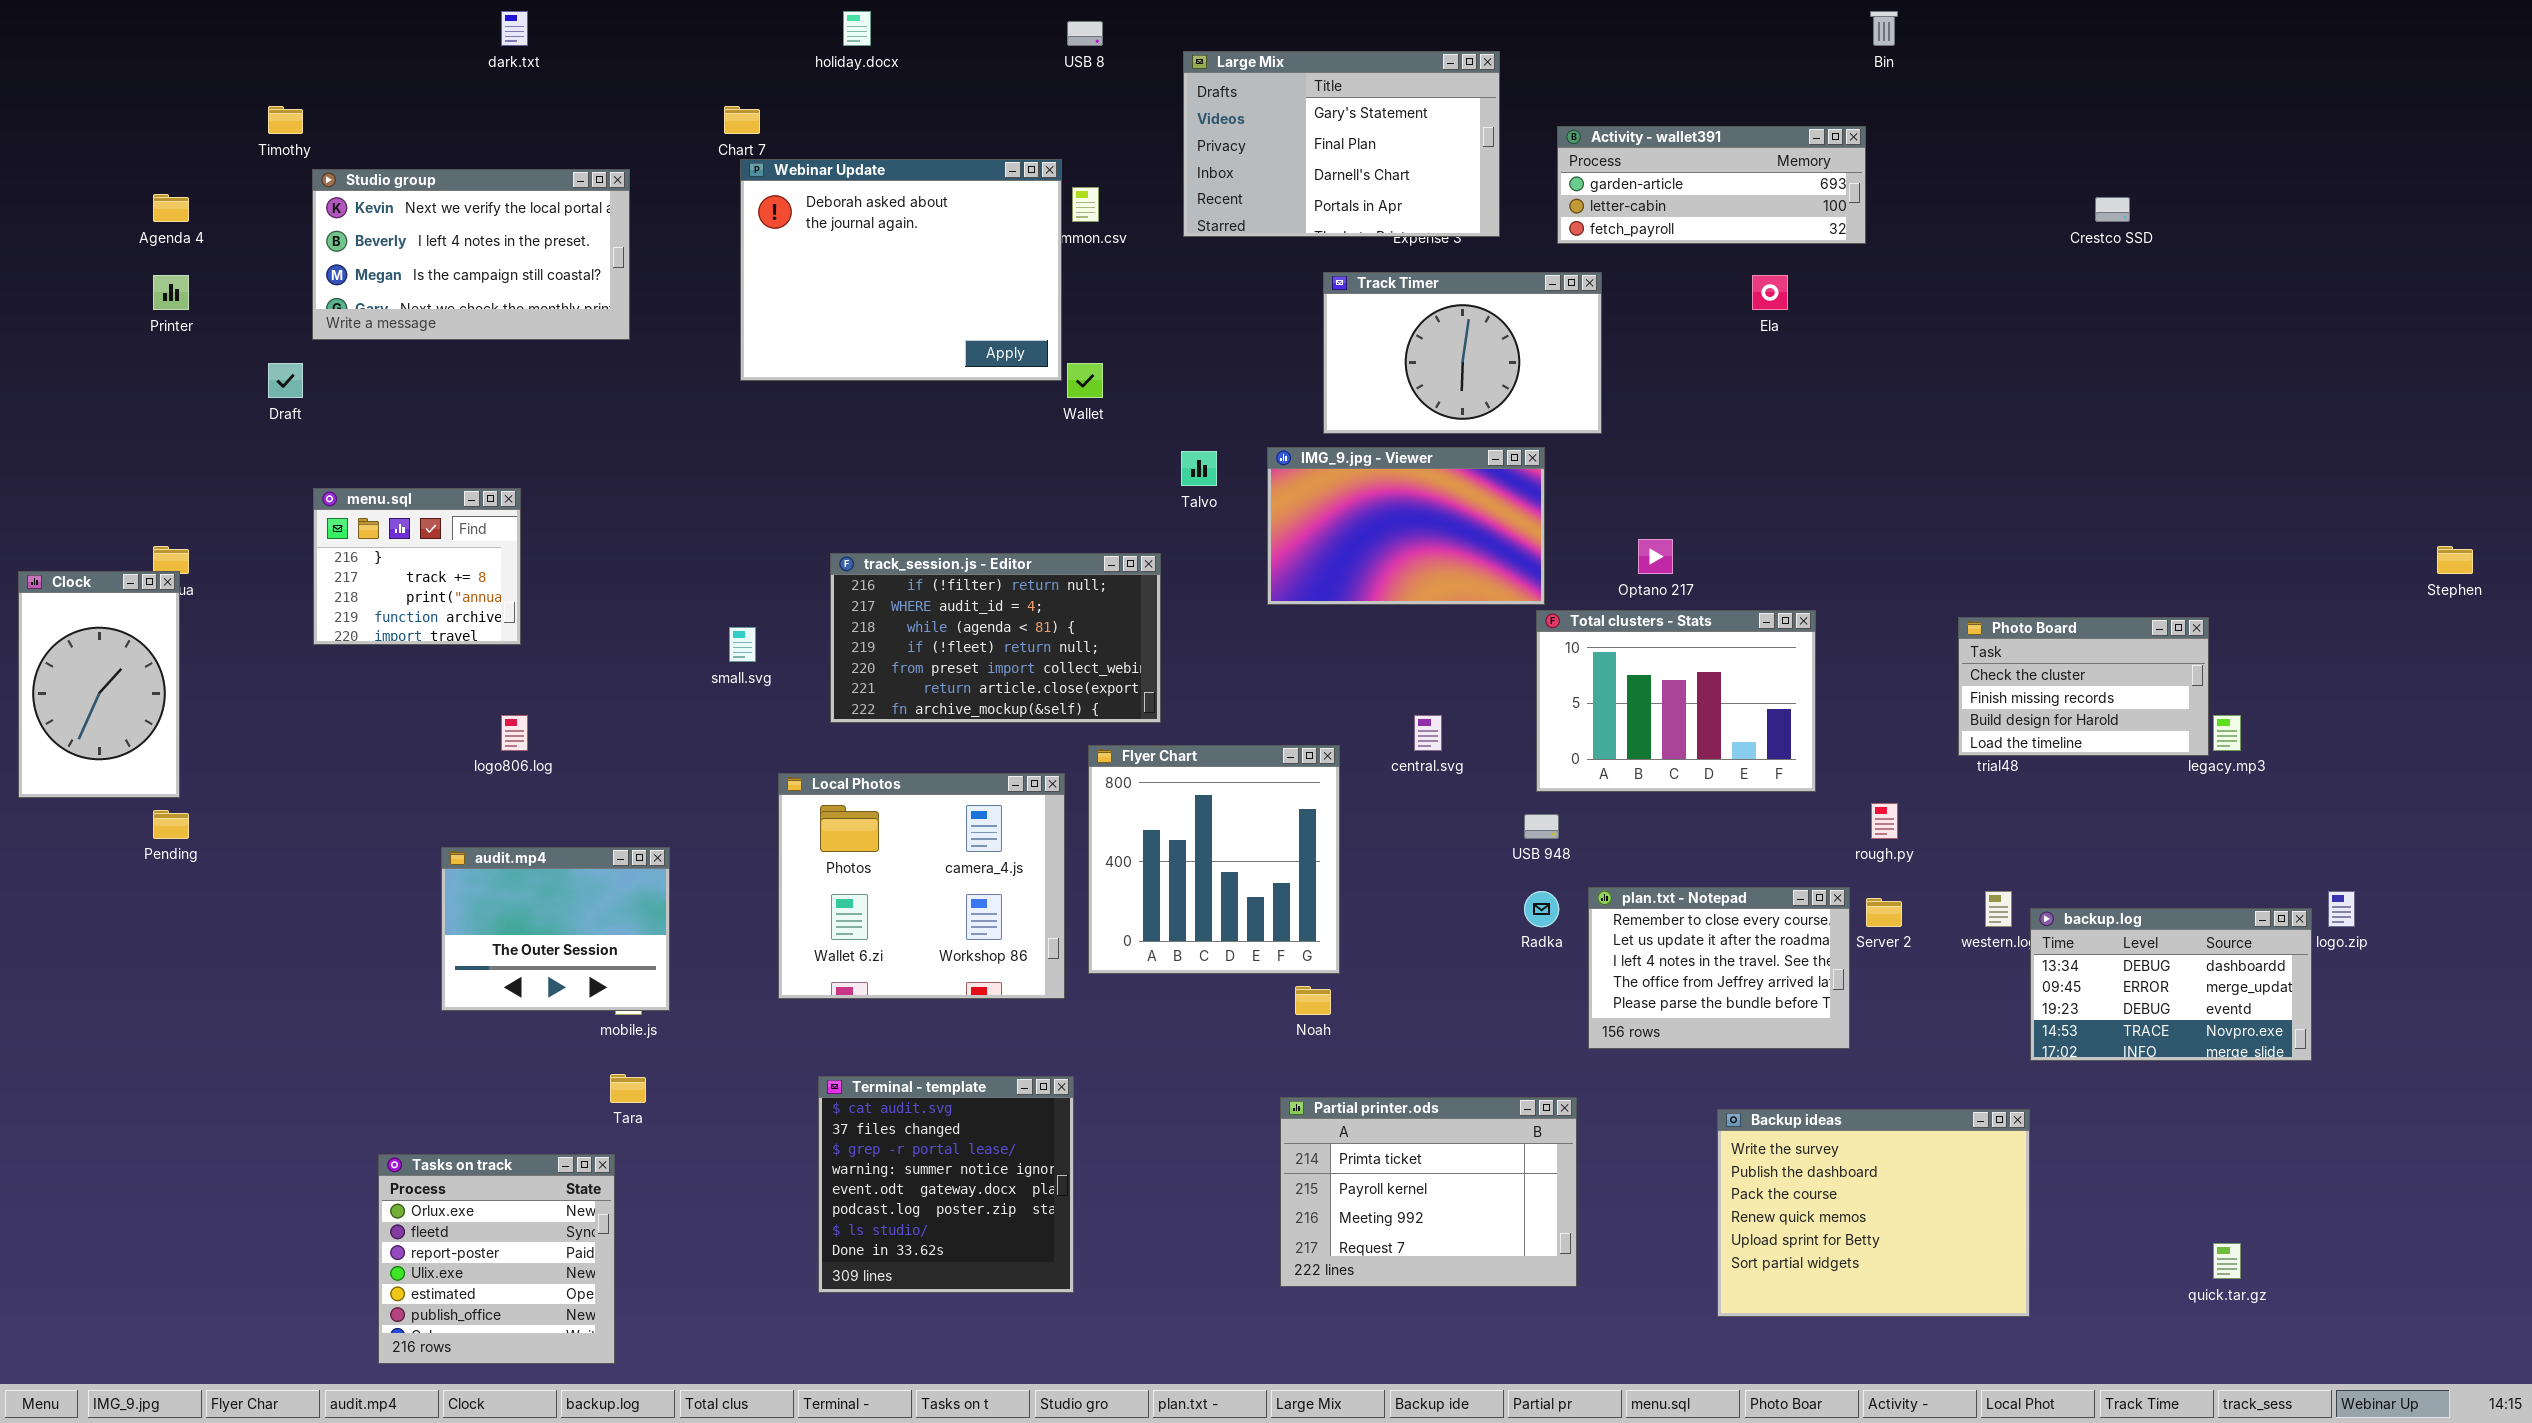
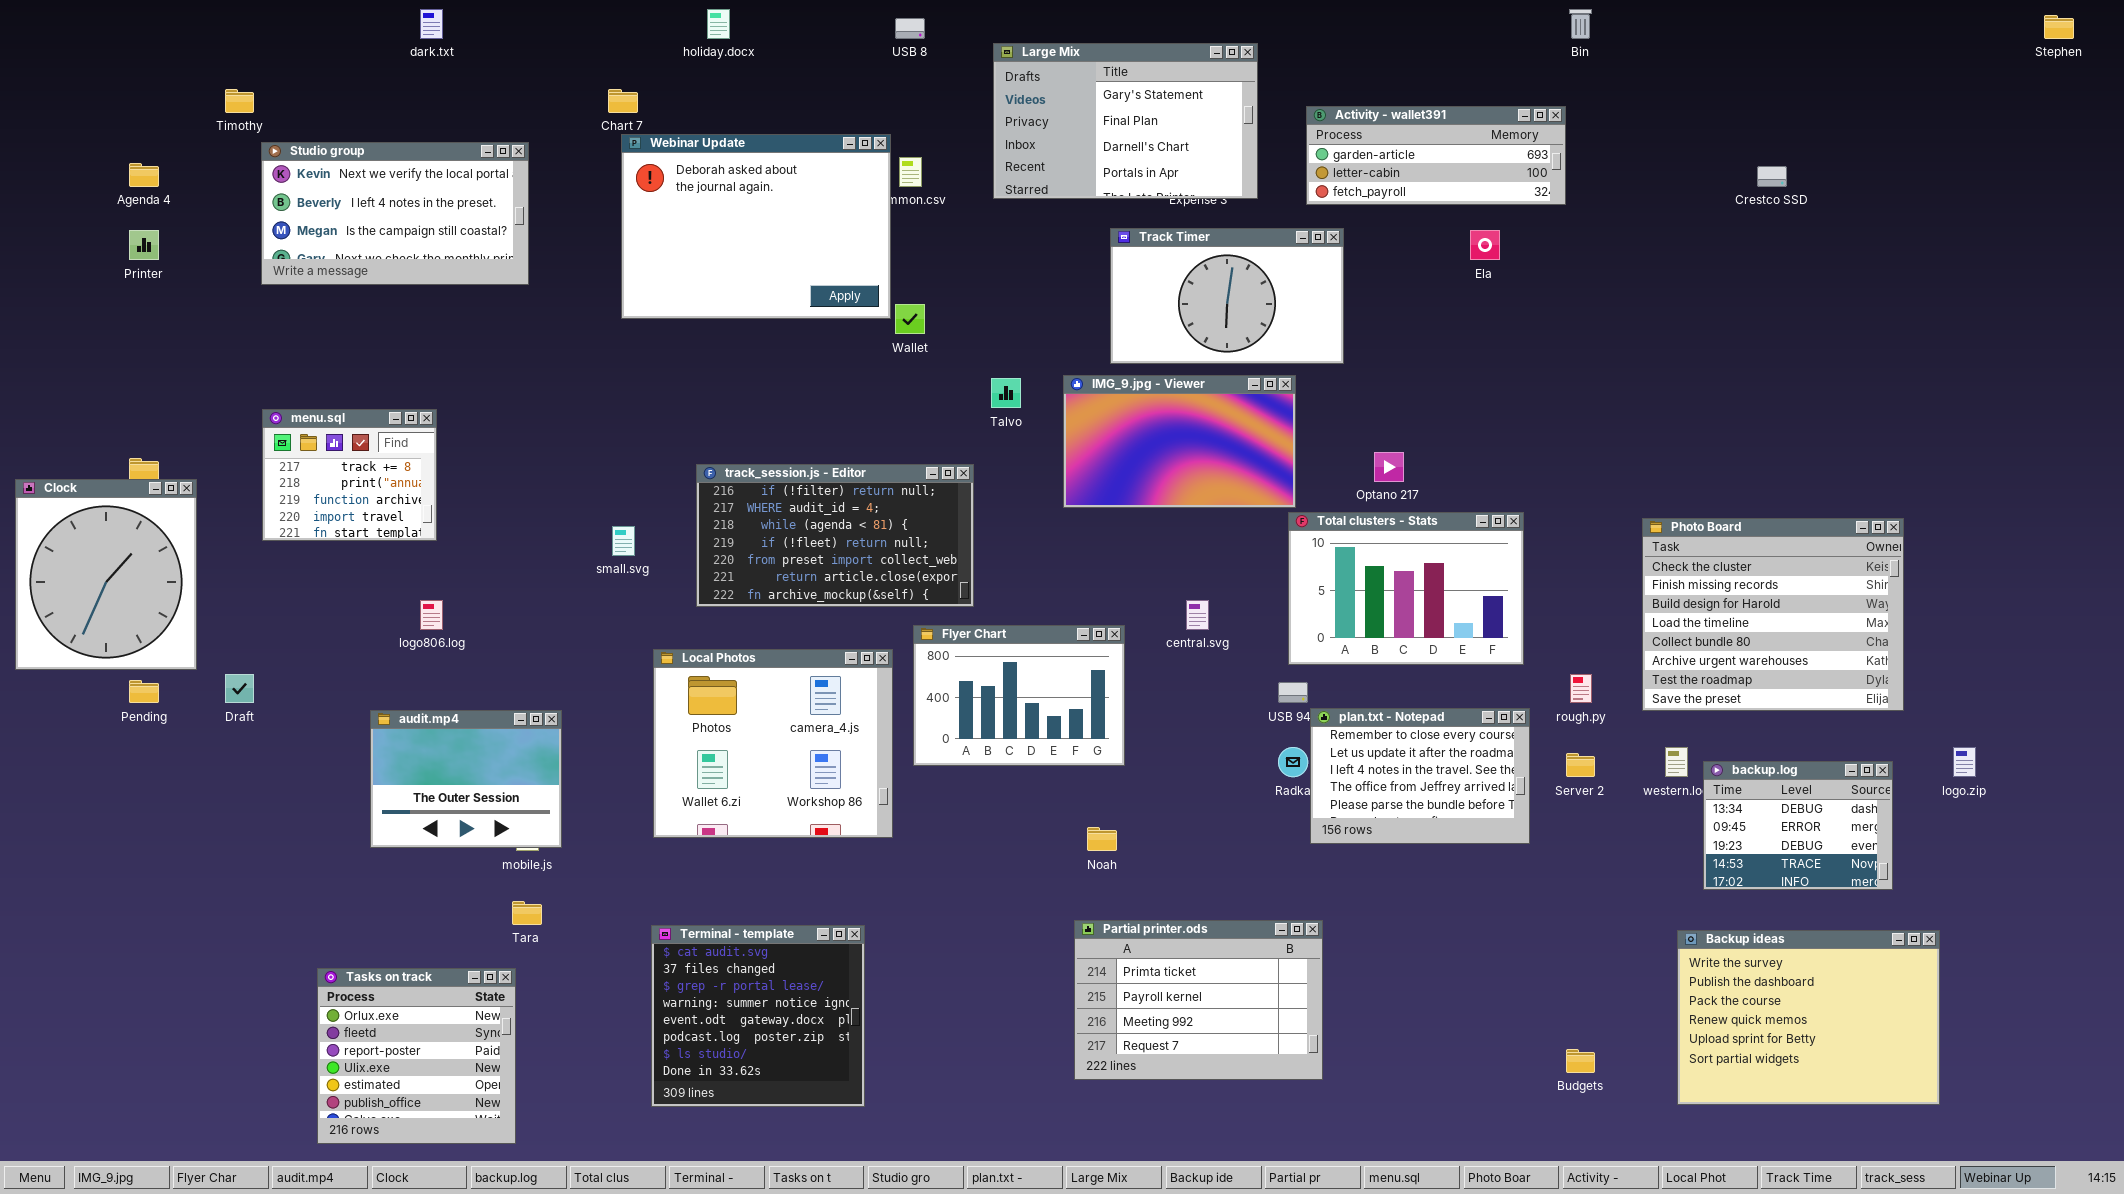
Draft: [268,363,303,398] -> [225,674,254,703], moved
menu.sql: [313,488,521,645] -> [262,409,437,541], scrolled down 1 row
Stephen: [2437,546,2473,574] -> [2044,15,2074,39], moved
Clock: [18,571,180,798] -> [15,479,197,670], resized
Photo Board: [1958,617,2209,756] -> [1642,518,1904,711], resized
Flyer Chart: [1088,745,1340,974] -> [913,625,1125,766], resized
plan.txt - Notepad: [1588,887,1850,1049] -> [1310,708,1530,844], moved
backup.log: [2030,908,2312,1061] -> [1703,761,1893,890], resized
Terminal - template: [818,1076,1074,1293] -> [651,925,865,1107], moved
Backup ideas: [1717,1109,2030,1317] -> [1677,930,1940,1105], moved

